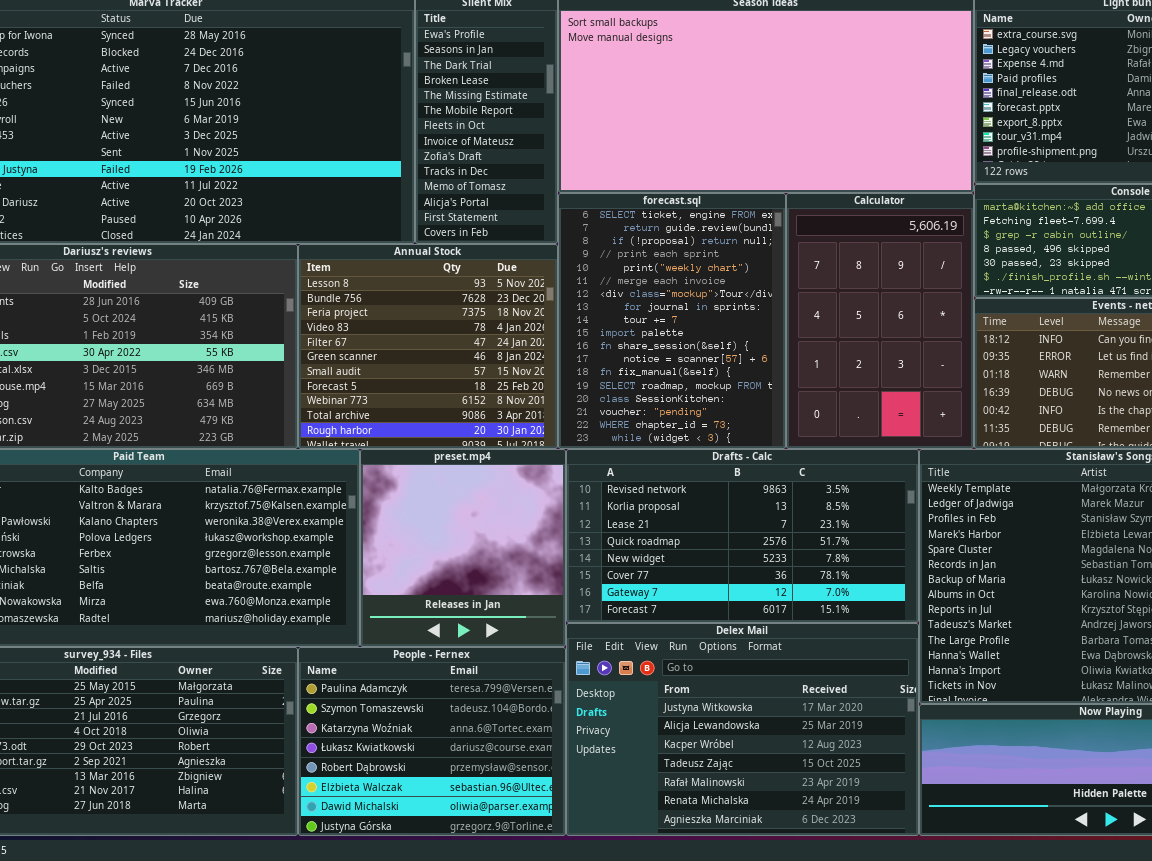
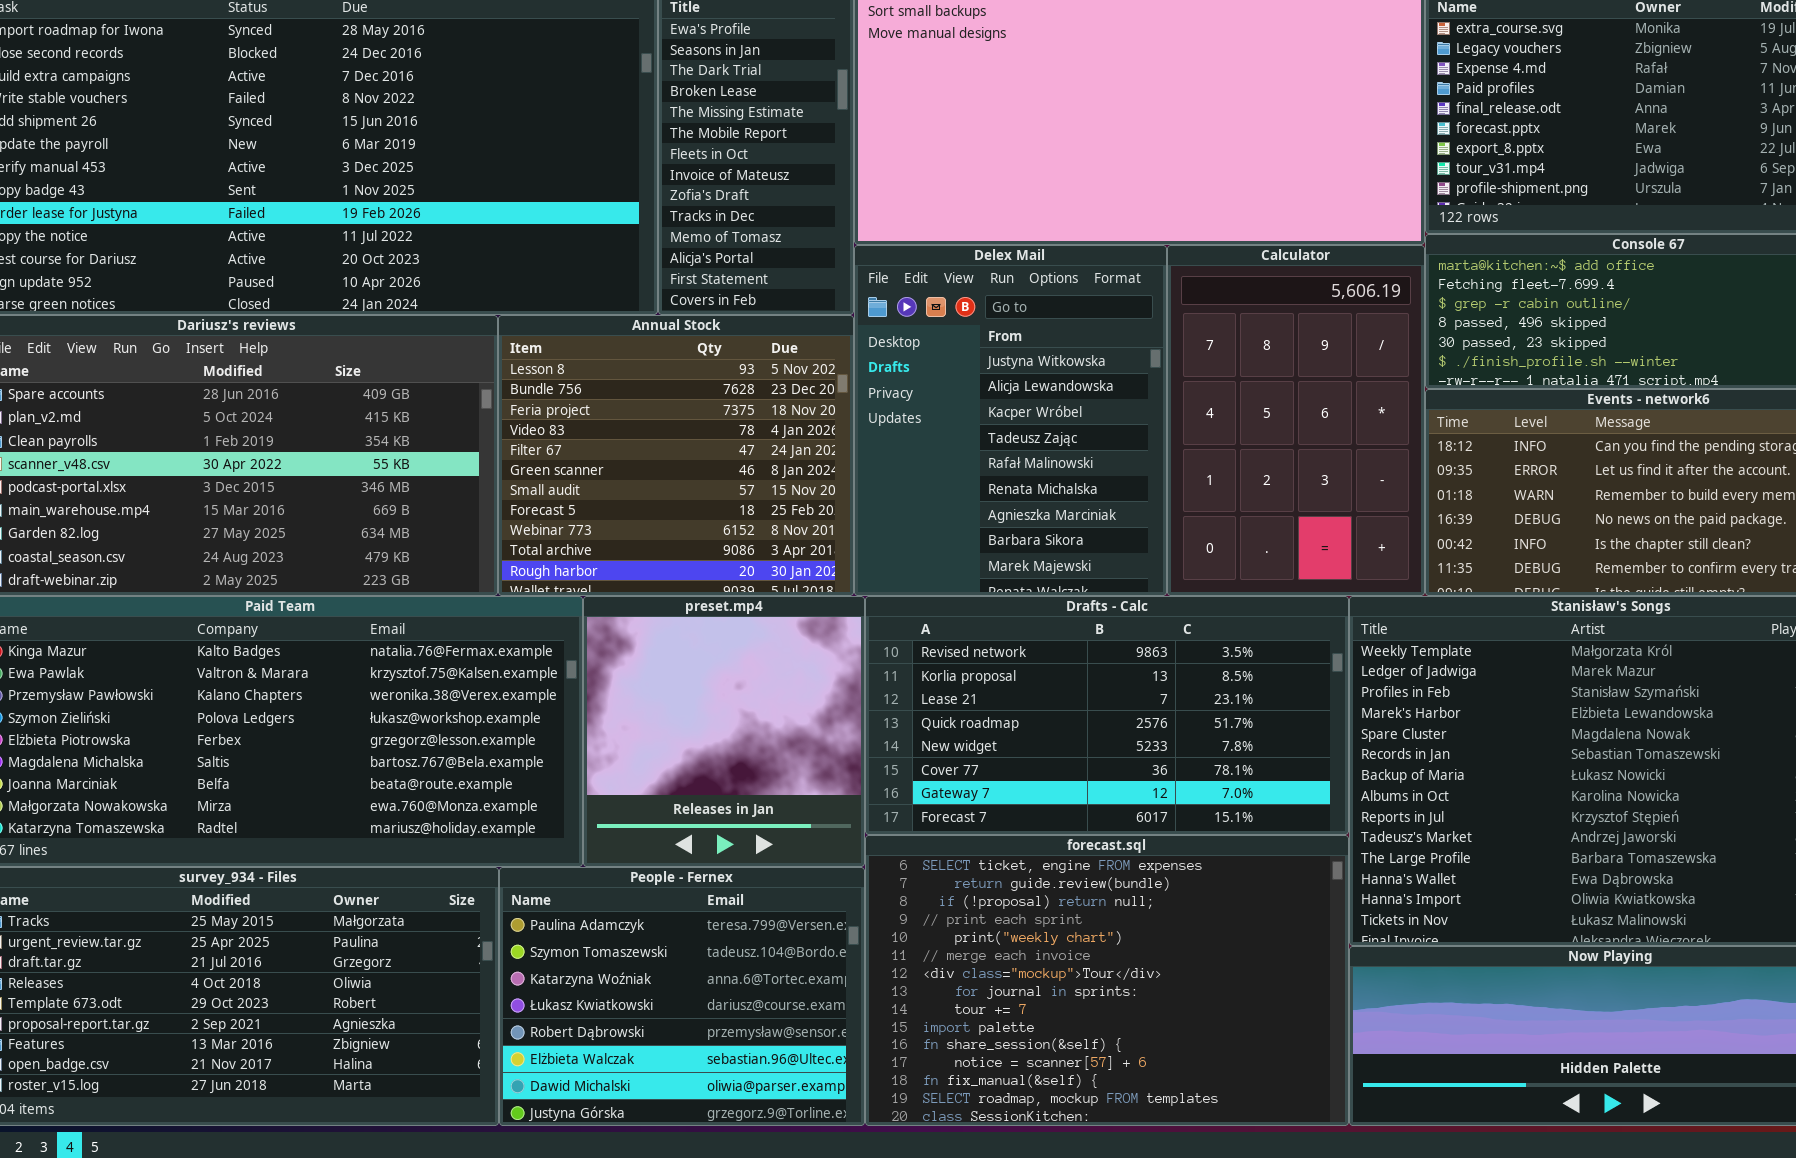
forecast.sql: [558,193,786,449] -> [865,835,1349,1126], moved, resized
Delex Mail: [566,623,919,836] -> [854,245,1167,596], moved, resized

